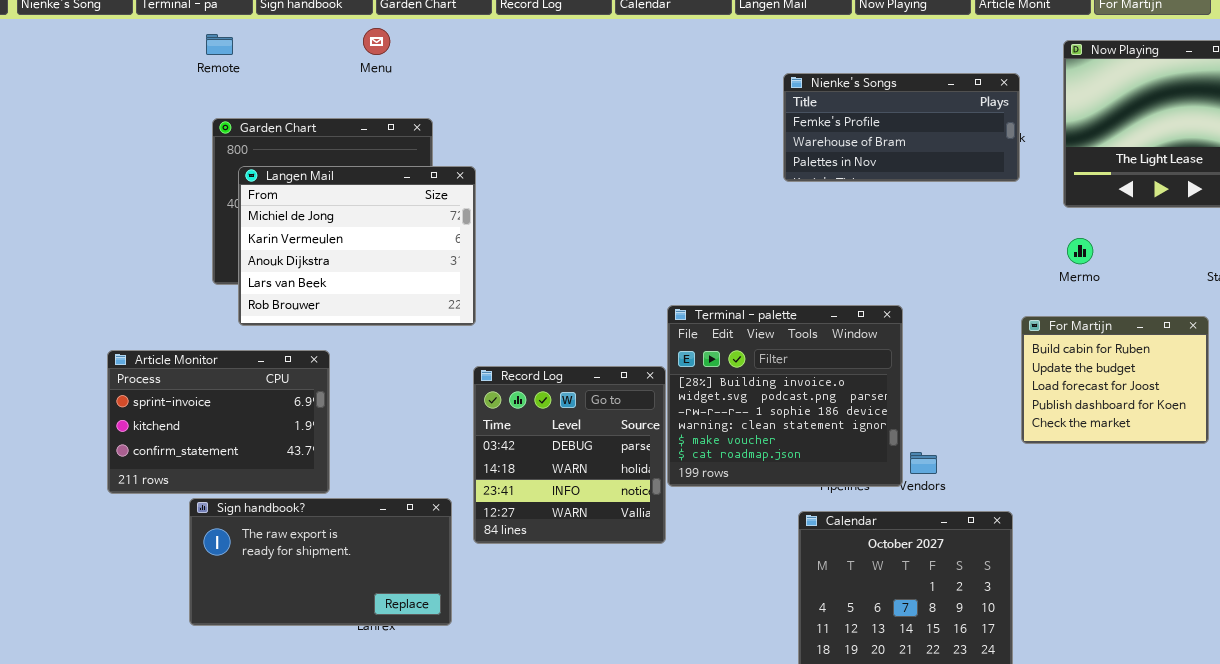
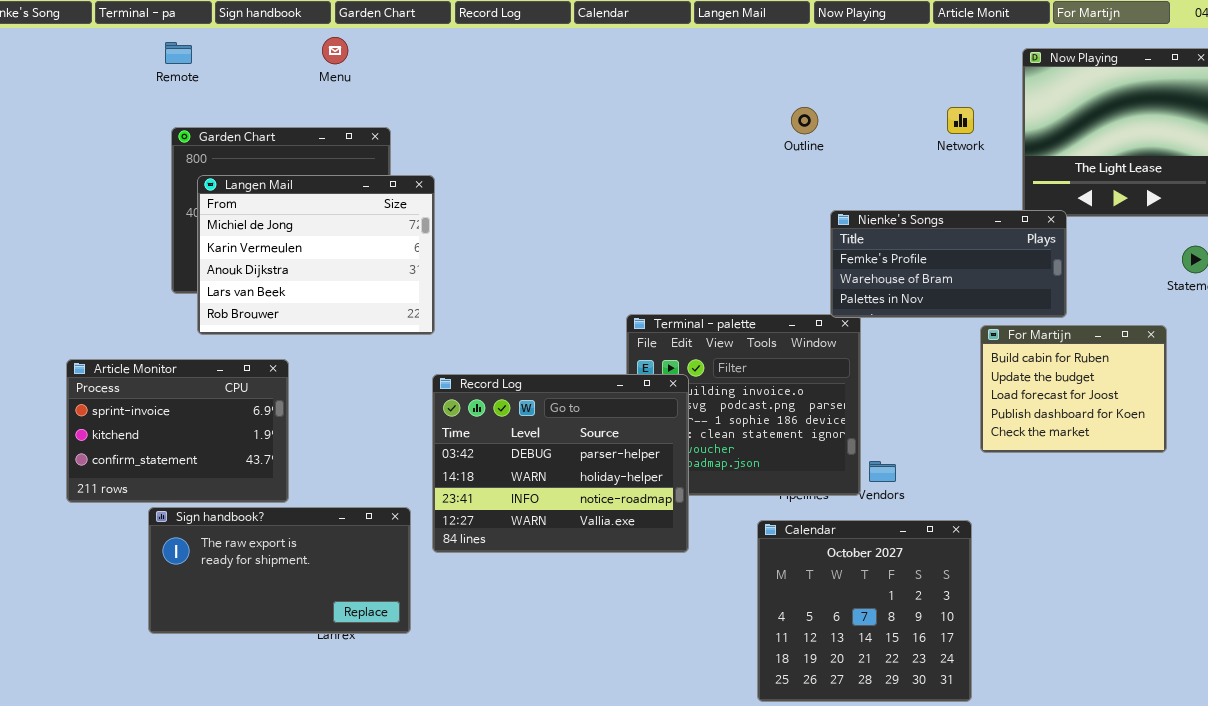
Nienke's Songs: [783,73,1020,182] -> [830,210,1067,318], moved
Record Log: [473,366,666,544] -> [432,374,689,553], resized

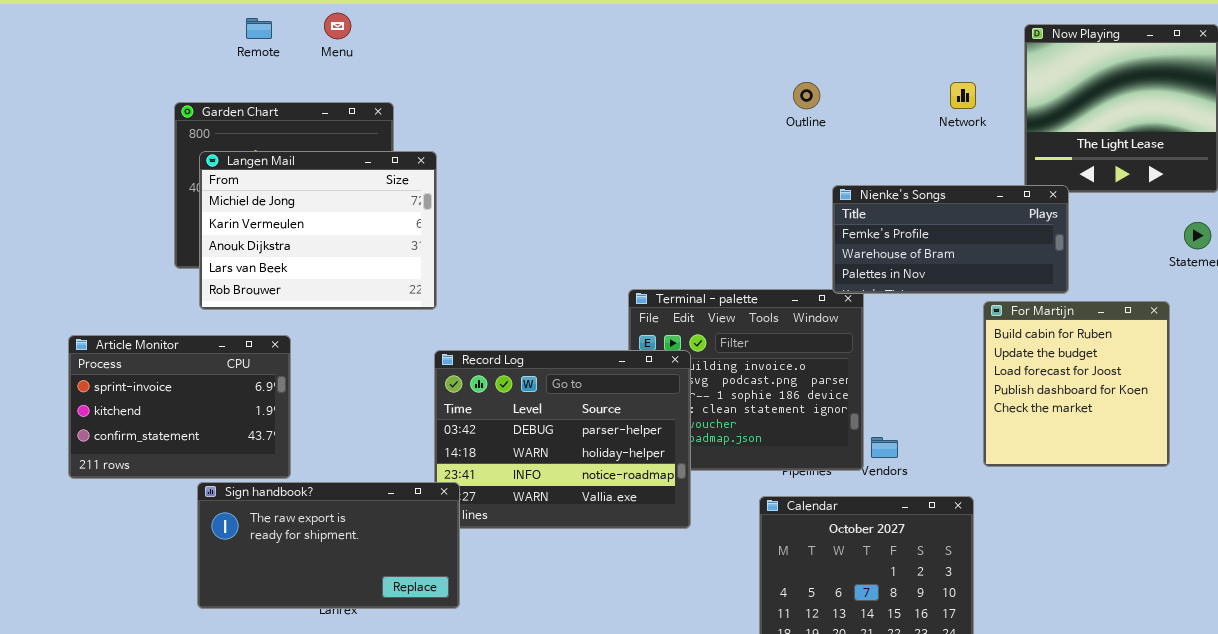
Remote: [165,42,192,64] -> [246,18,272,39], moved
For Martijn: [980,325,1167,453] -> [983,301,1170,467], resized
Sign handbook?: [148,507,411,634] -> [197,482,460,609], moved

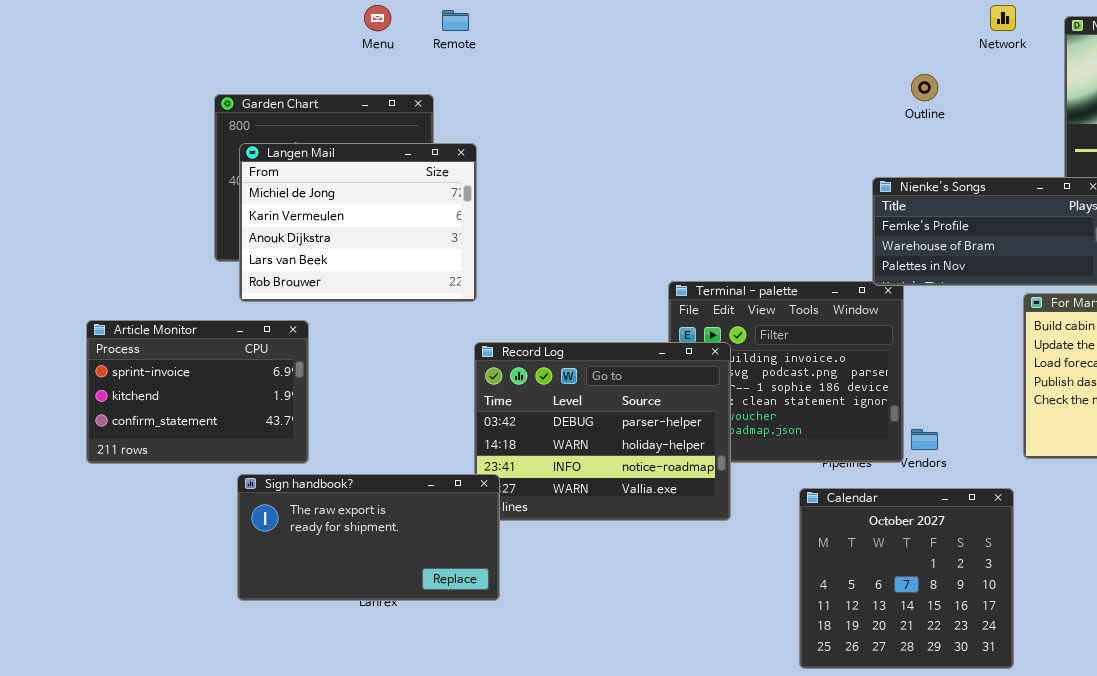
Remote: [246,18,272,39] -> [442,10,469,31], moved
Outline: [793,82,820,109] -> [911,74,938,101], moved
Network: [950,82,976,109] -> [990,5,1016,31], moved
Article Monitor: [68,335,291,479] -> [86,320,309,464], moved

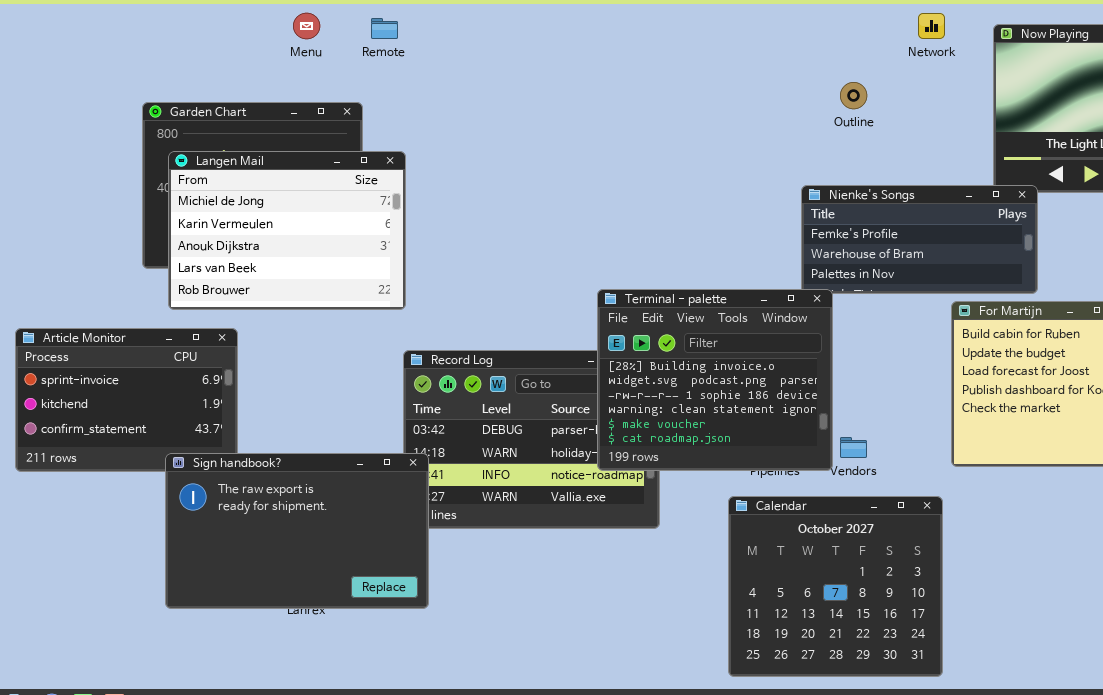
Terminal - palette: [668,281,904,463] -> [597,289,833,471], raised
Sign handbook?: [237,474,500,601] -> [165,453,429,609], resized

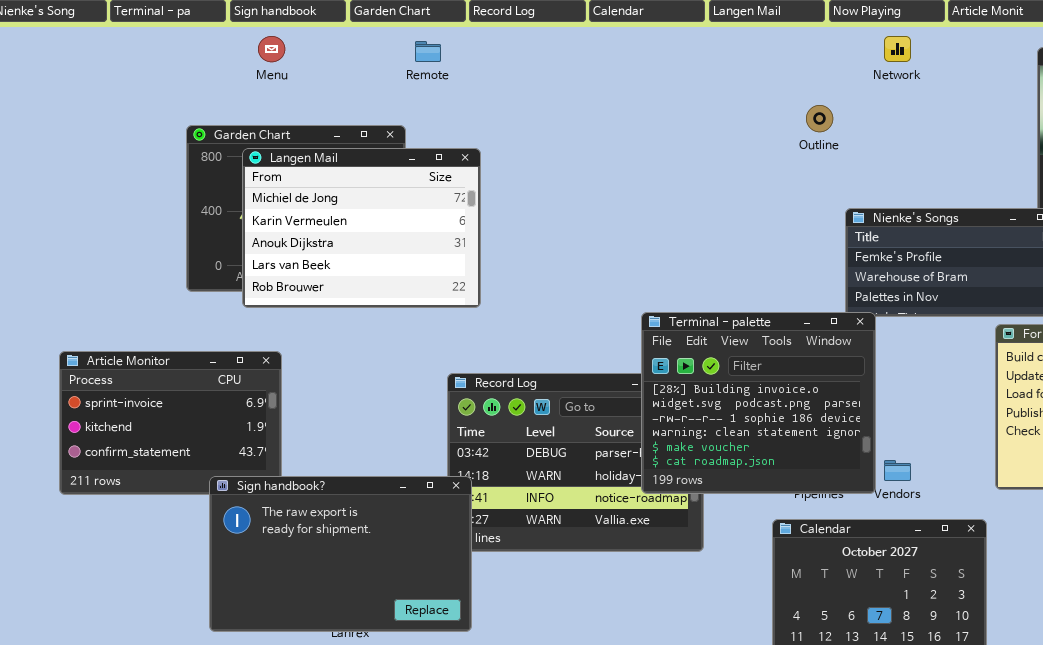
Menu: [293,13,320,39] -> [258,36,285,62], moved
Network: [918,13,945,39] -> [884,36,911,62], moved
Outline: [840,82,867,109] -> [806,105,833,132], moved
Langen Mail: [168,151,406,310] -> [242,148,481,308], moved

